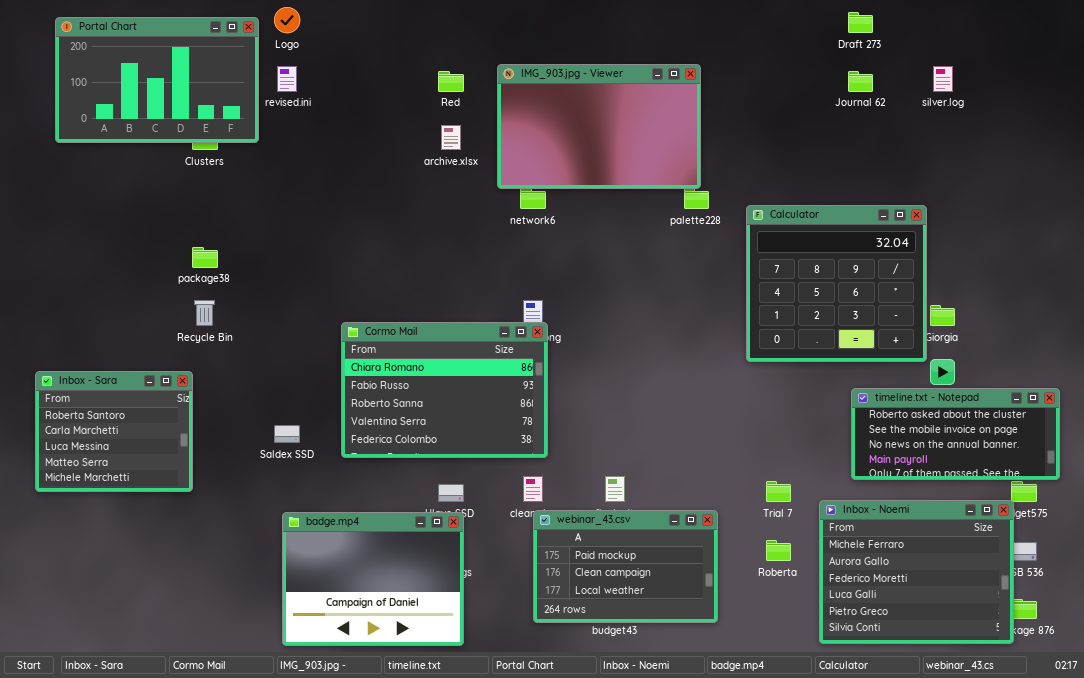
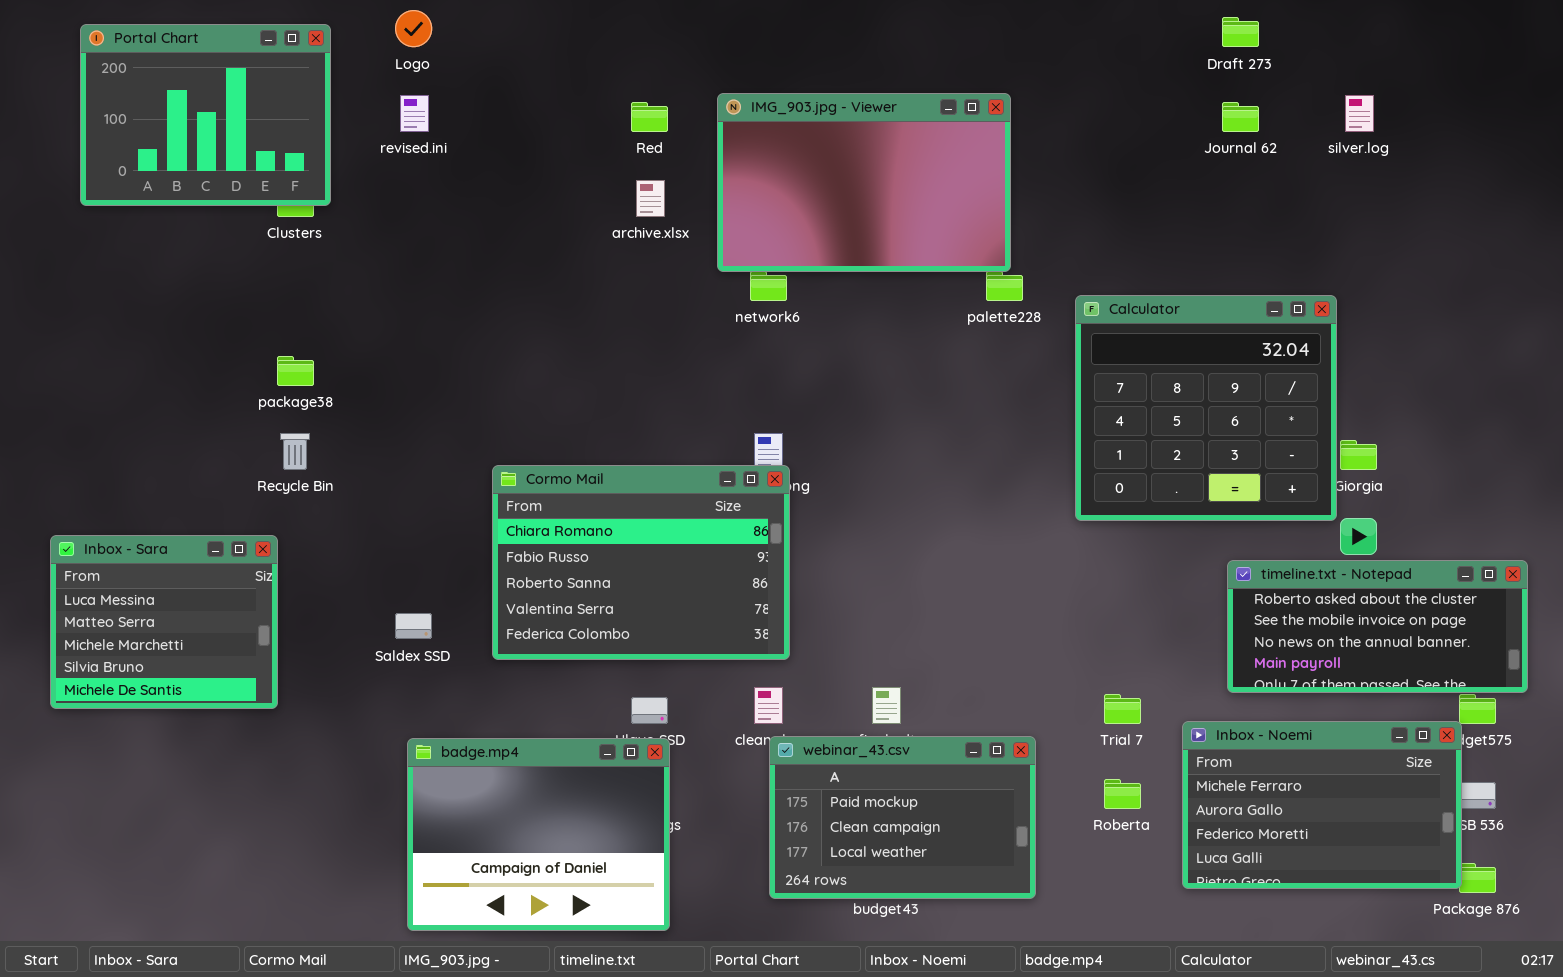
Portal Chart: [55,17,259,143] -> [80,24,331,206], resized
Inbox - Sara: [35,371,193,492] -> [50,535,278,709], scrolled down 2 rows
Inbox - Noemi: [819,500,1014,644] -> [1182,721,1462,889], resized

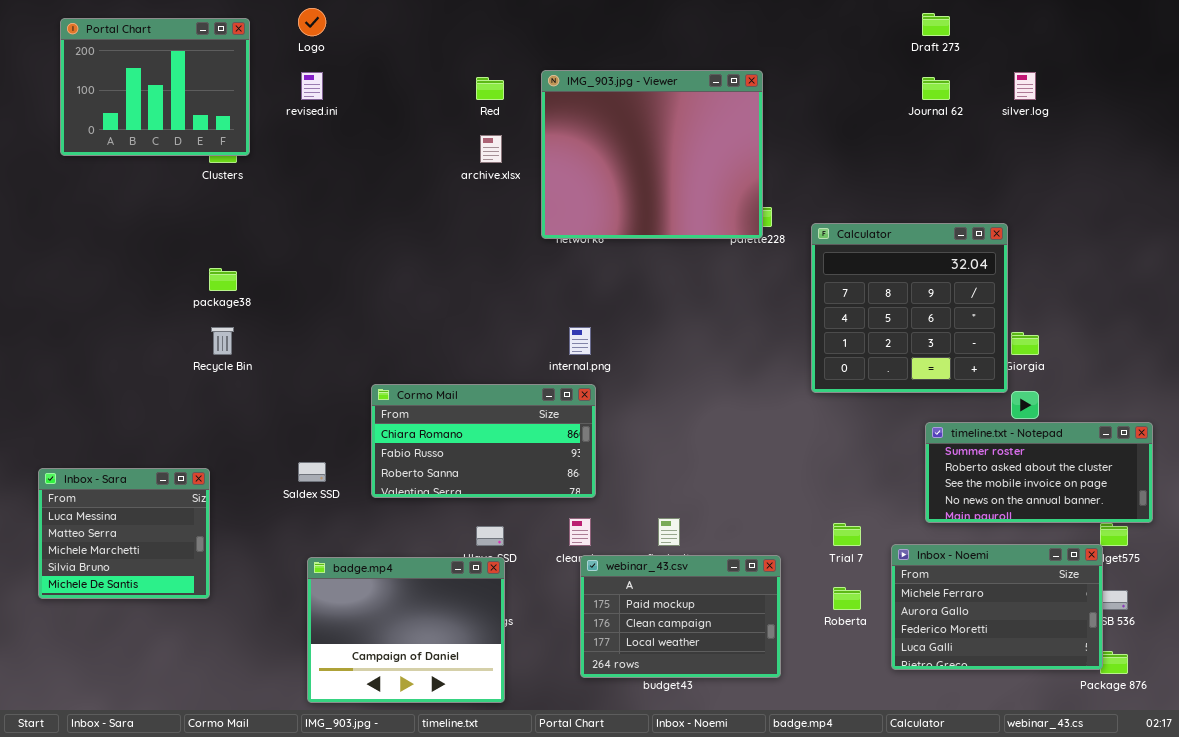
IMG_903.jpg - Viewer: [717,93,1011,272] -> [541,70,763,239], resized
Cormo Mail: [492,465,790,660] -> [371,384,596,498], resized
Inbox - Sara: [50,535,278,709] -> [38,468,210,599], moved
timeline.txt - Notepad: [1227,560,1528,693] -> [925,422,1153,523], scrolled up 1 row

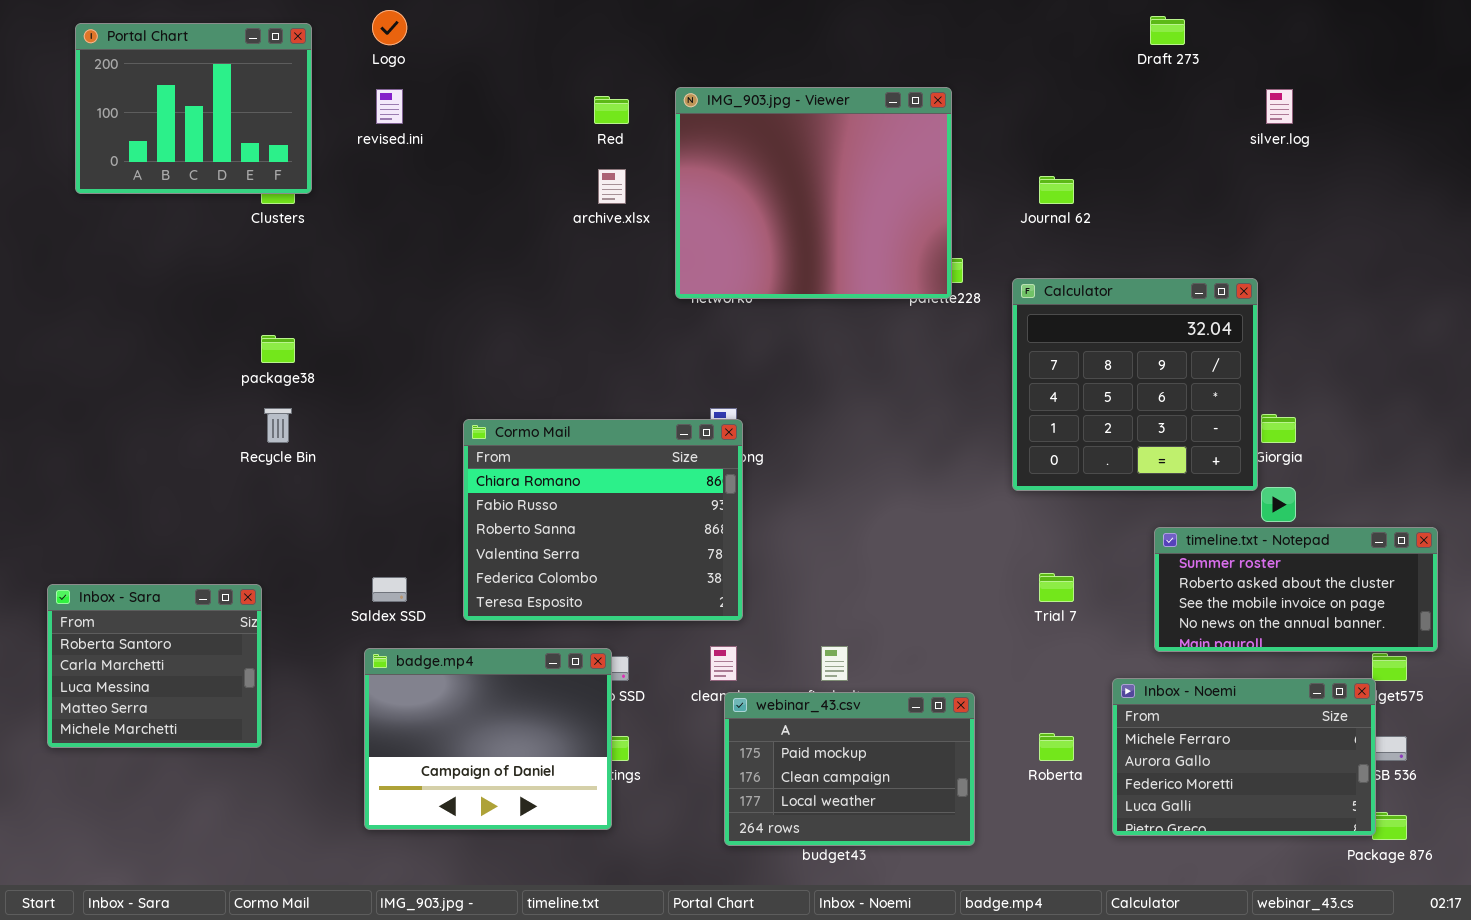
Journal 62: [922,77,950,100] -> [1039,176,1074,204], moved
Cormo Mail: [371,384,596,498] -> [463,419,743,621], resized
Inbox - Sara: [38,468,210,599] -> [47,584,262,748], scrolled up 2 rows
Trial 7: [833,523,861,546] -> [1039,573,1074,602], moved
badge.mp4: [307,557,505,703] -> [364,648,612,830], moved

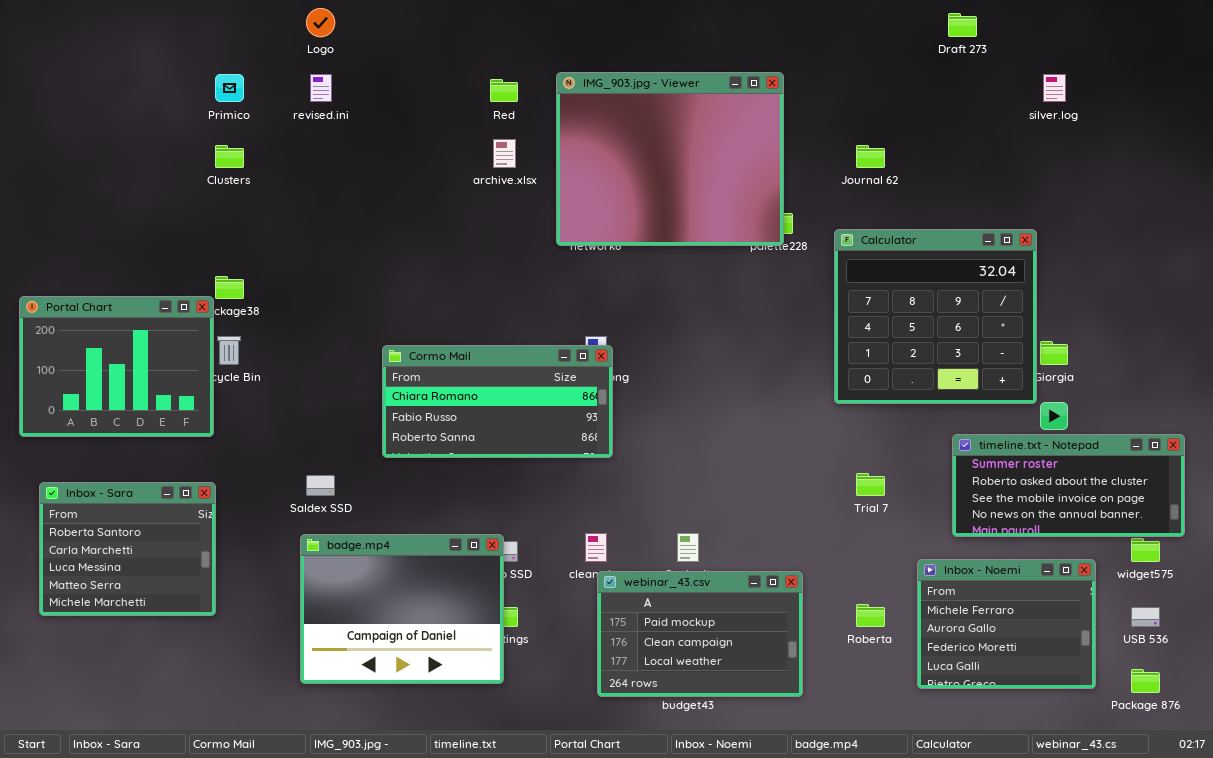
Portal Chart: [75,23,312,194] -> [19,296,214,437], moved
Cormo Mail: [463,419,743,621] -> [382,345,613,458], resized
Inbox - Noemi: [1112,678,1376,836] -> [917,559,1096,689], resized

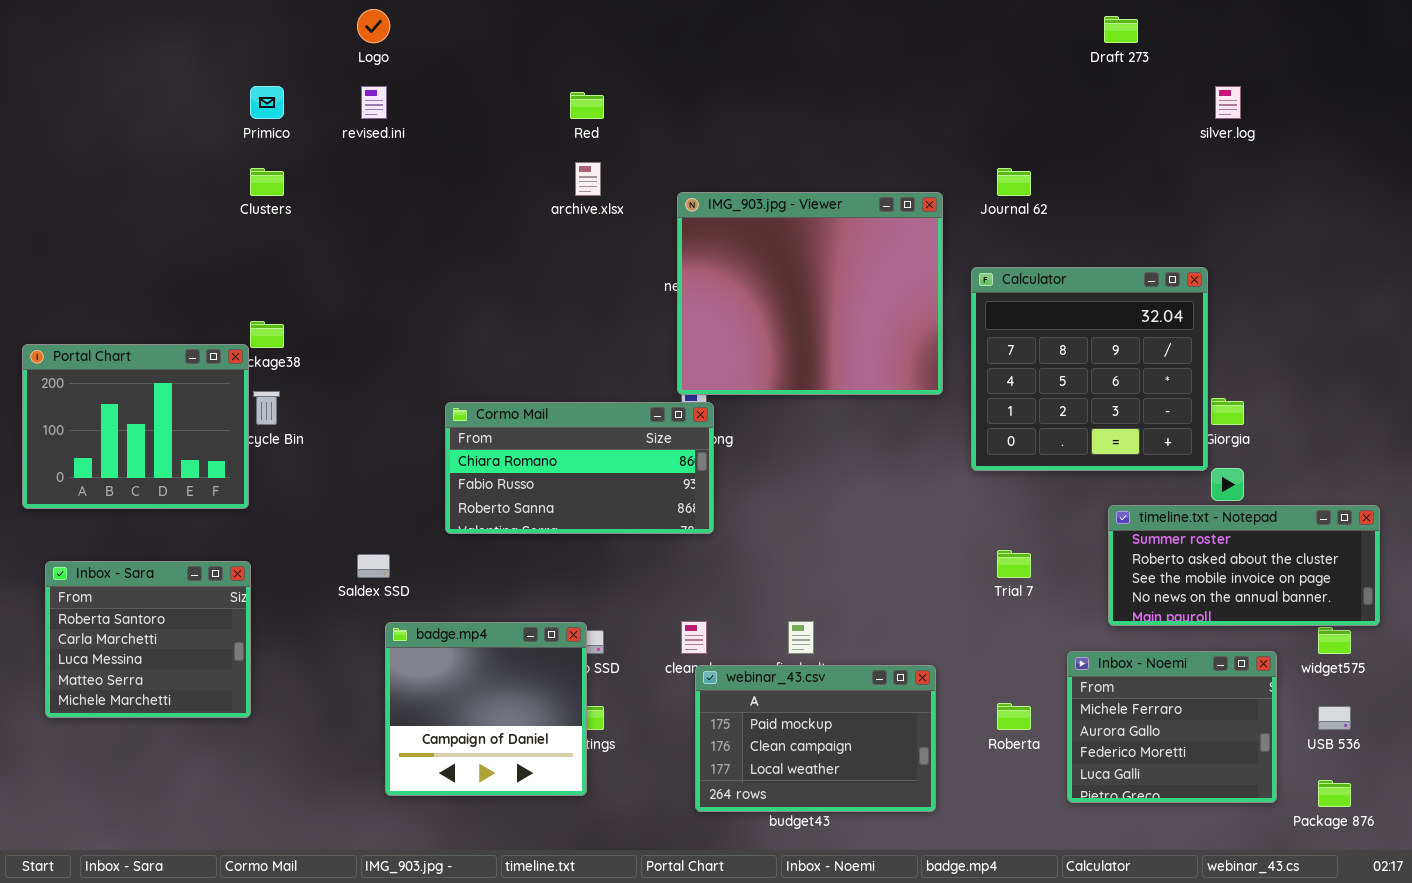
IMG_903.jpg - Viewer: [556,72,784,246] -> [677,192,943,395], moved
badge.mp4: [300,534,504,684] -> [385,622,587,796], resized

